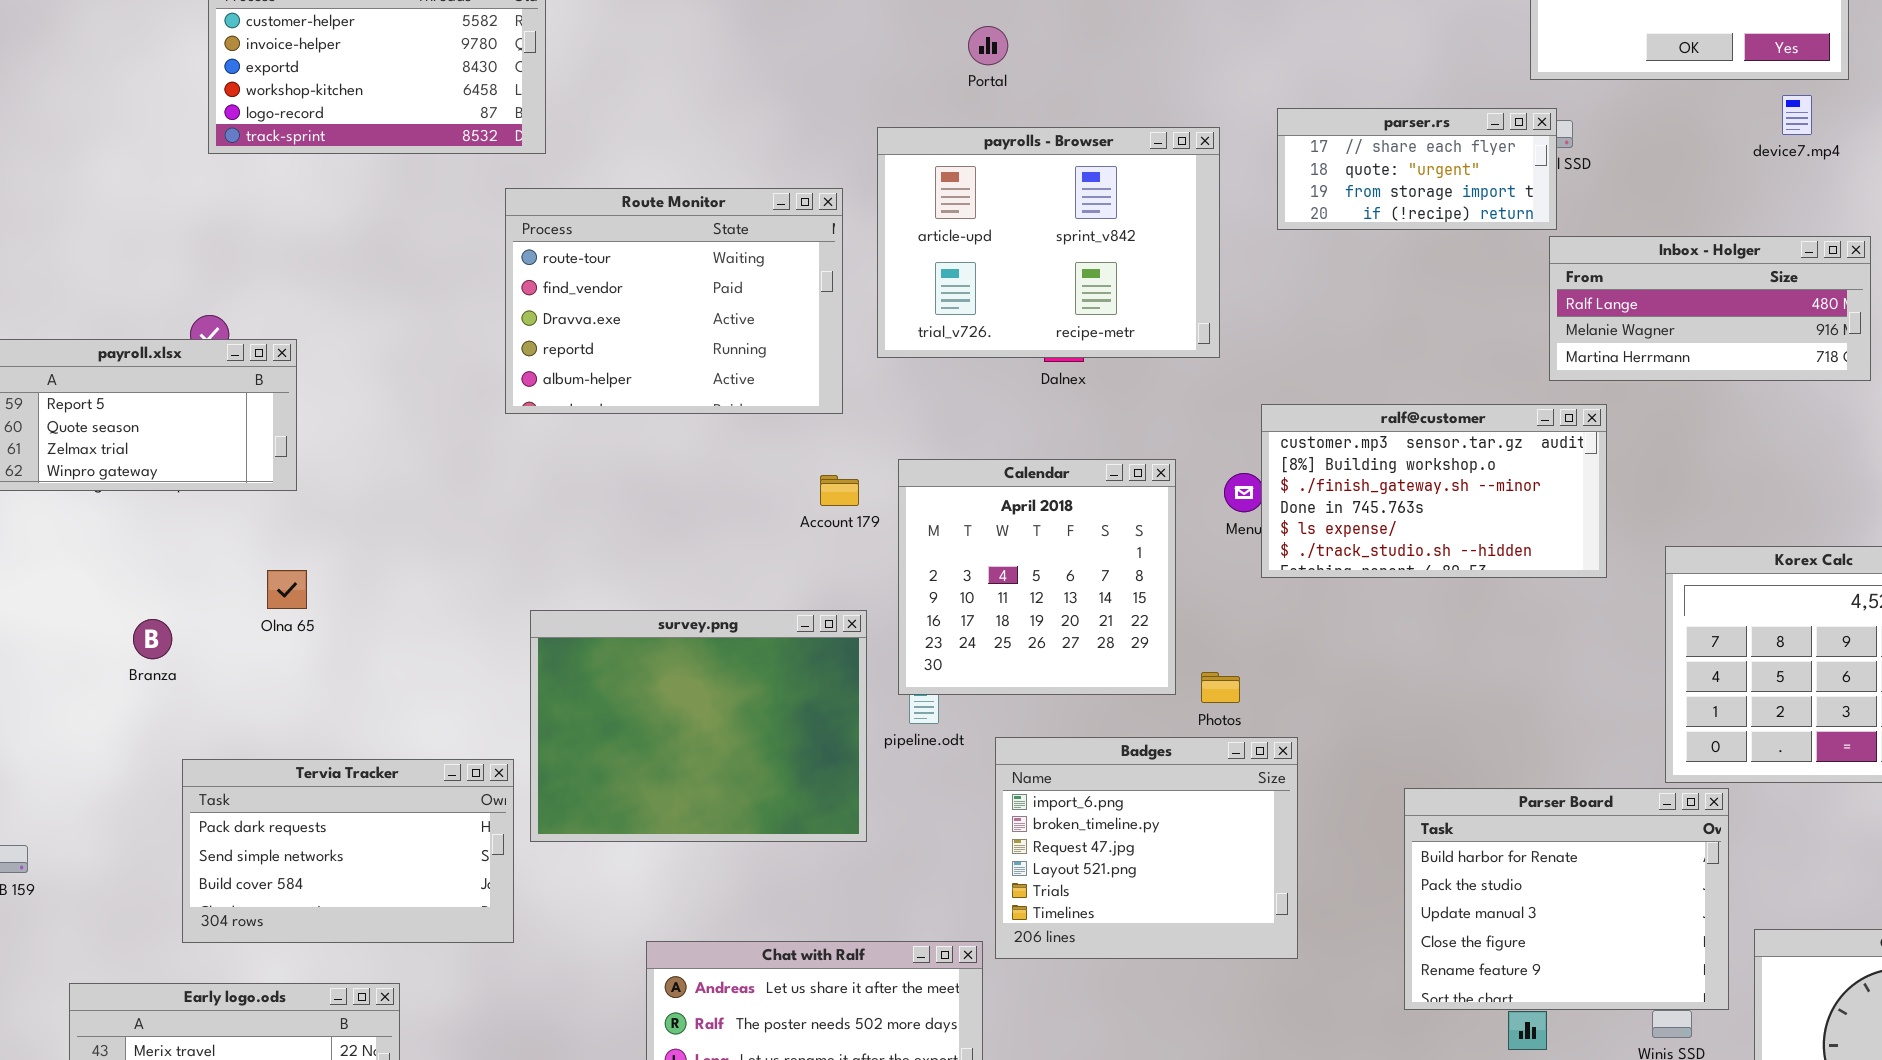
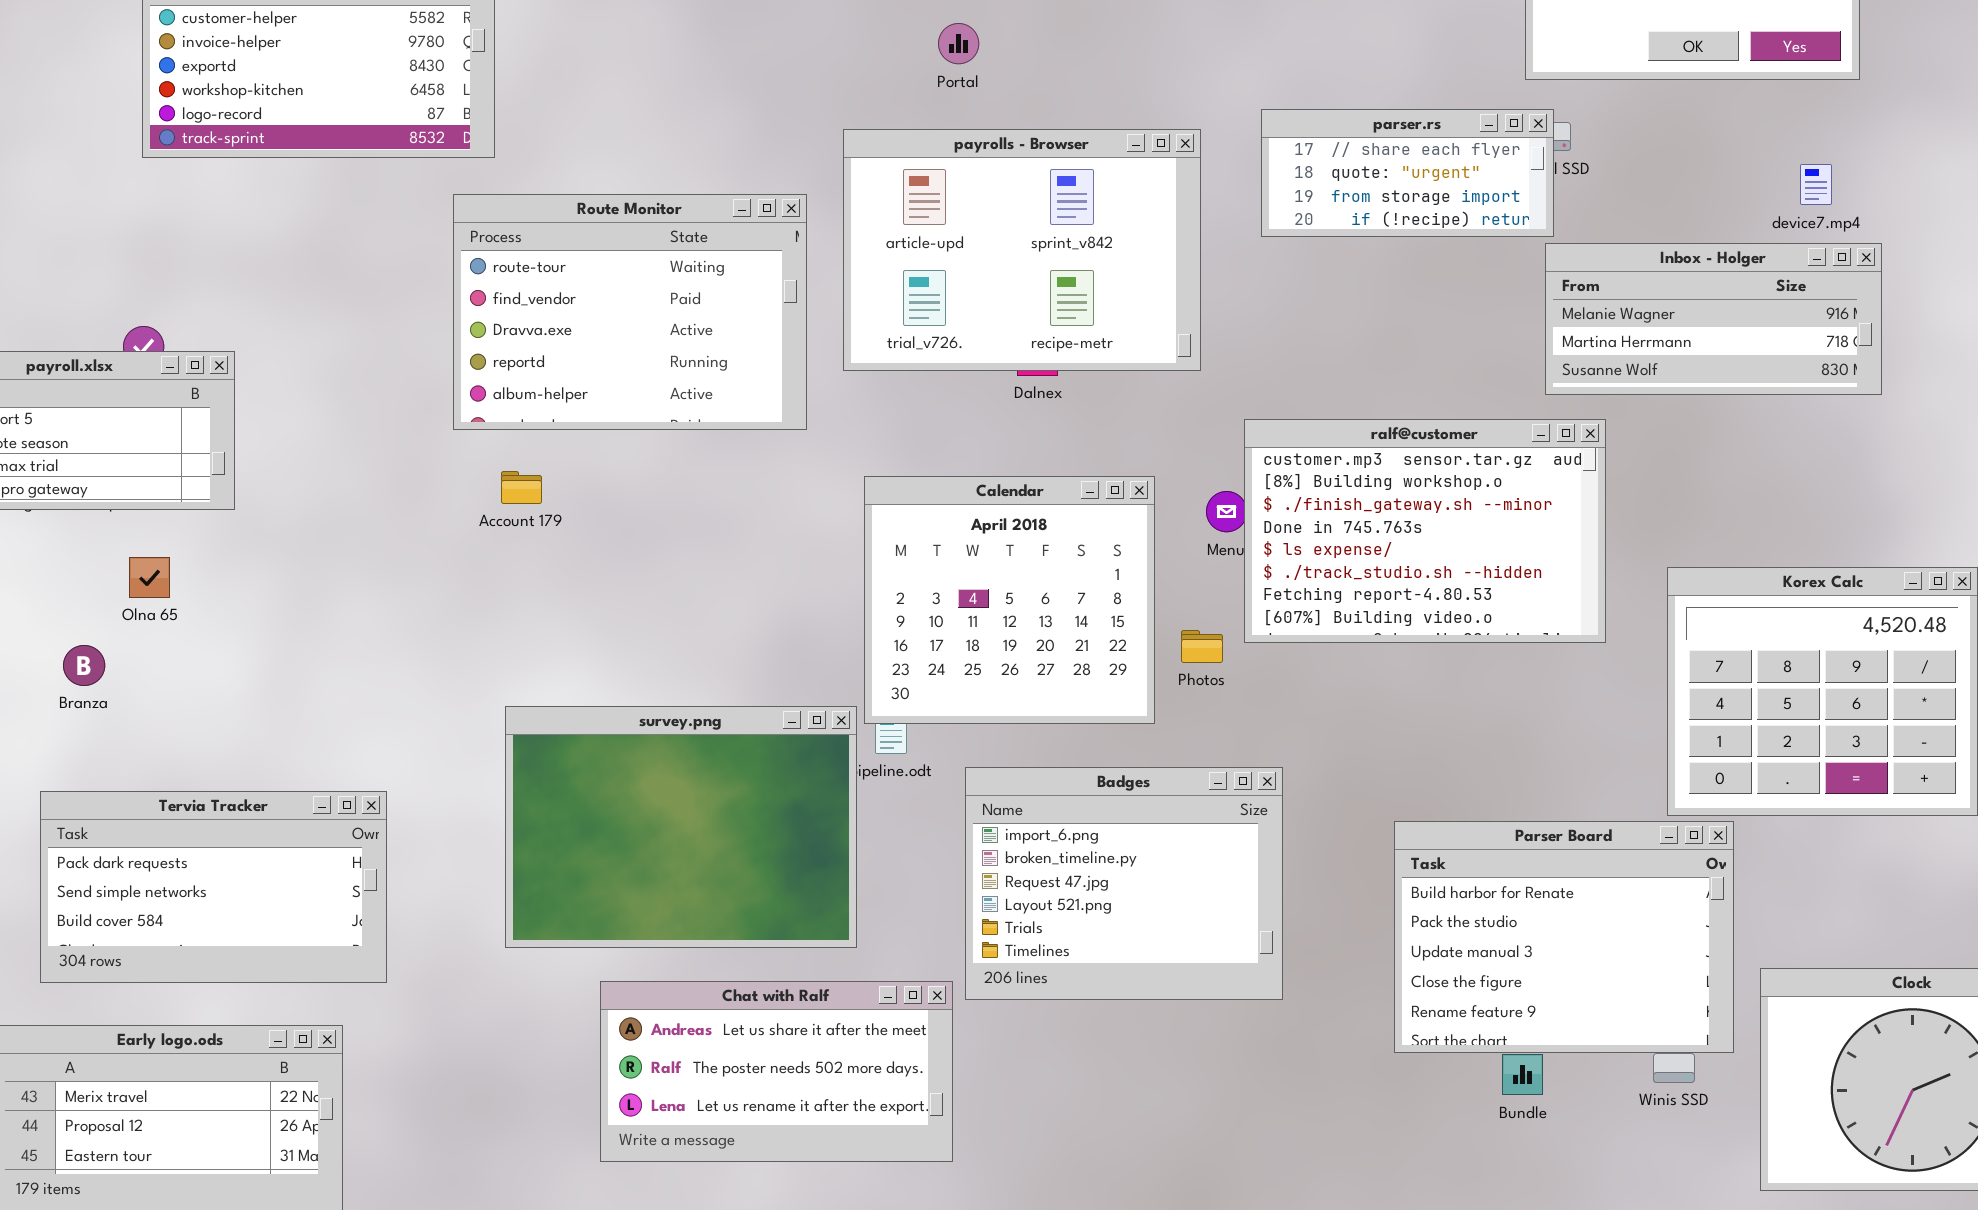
device7.mp4: [1782,95,1812,135] -> [1800,164,1832,205], moved
Inbox - Holger: [1549,236,1871,381] -> [1545,243,1882,395], scrolled down 1 row
ralf@customer: [1261,404,1607,578] -> [1244,419,1606,643], resized
Account 179: [820,475,859,506] -> [501,471,542,504], moved
Olna 65: [267,570,307,609] -> [129,557,170,598], moved
survey.png: [530,610,867,842] -> [505,706,857,948], moved
Photos: [1201,672,1240,703] -> [1181,630,1223,663], moved
Tervia Tracker: [182,759,514,943] -> [40,791,387,983], moved

